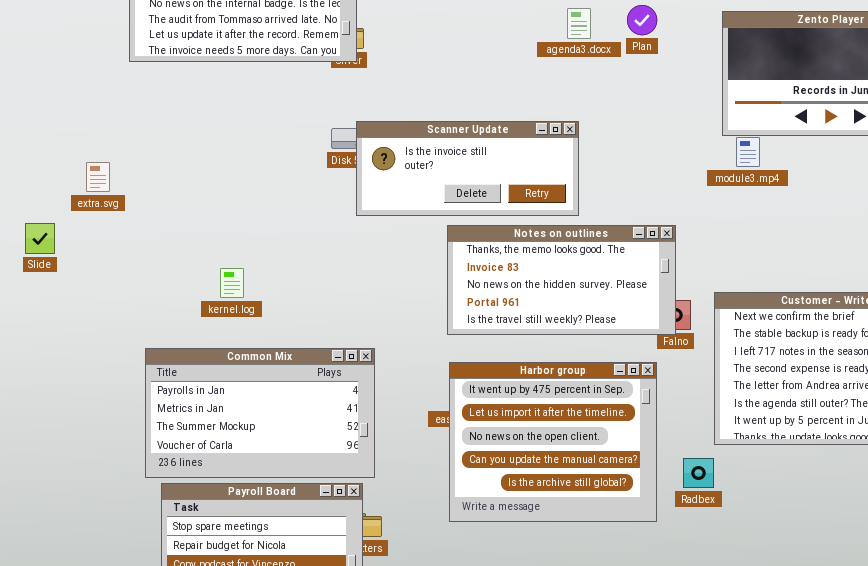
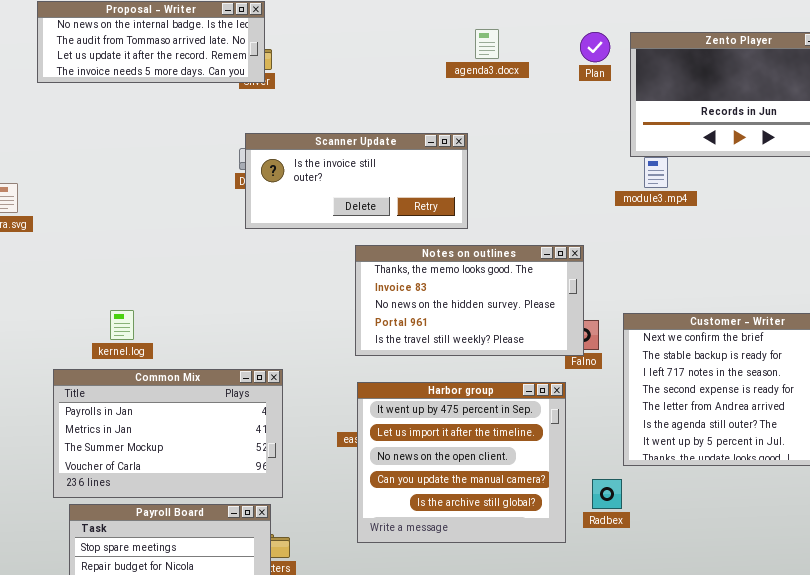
Plan: [627,5,657,35] -> [580,32,610,62], moved
Scanner Update: [356,121,579,216] -> [245,133,468,229], moved
kernel.log: [220,268,244,298] -> [110,310,134,340], moved

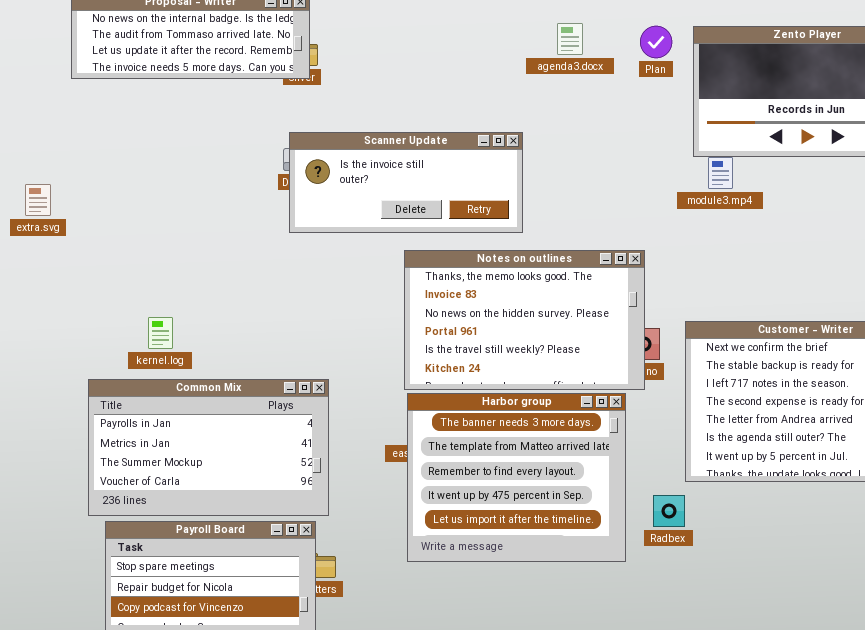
agenda3.docx: [475,29,499,59] -> [557,23,583,55], moved
Notes on outlines: [355,245,584,356] -> [404,250,645,390], resized
Harbor group: [357,382,566,543] -> [407,393,626,562], scrolled up 3 rows

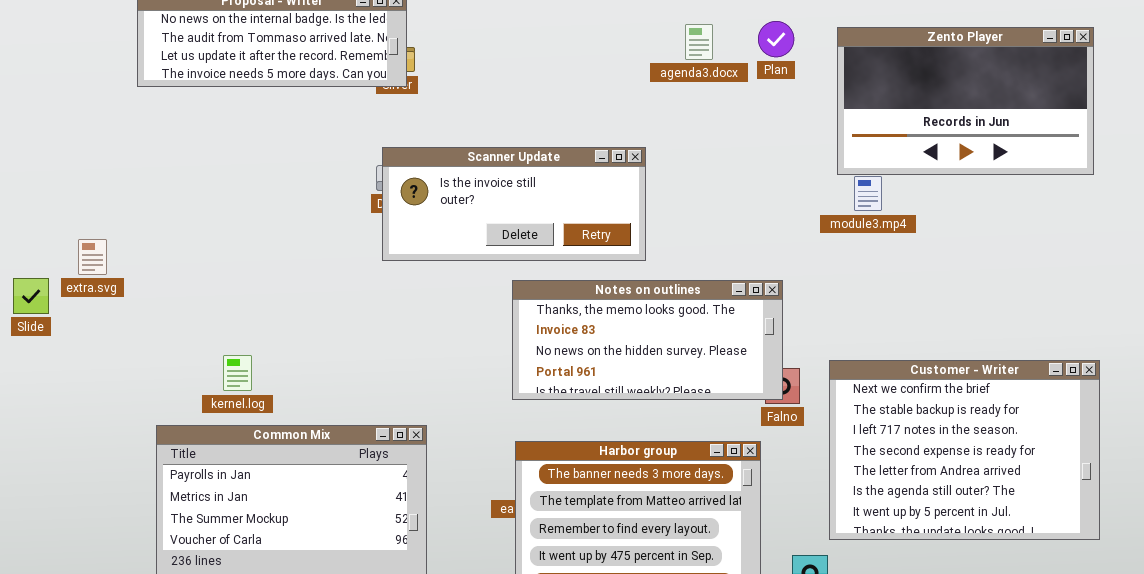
Plan: [640,26,672,58] -> [758,21,794,57], moved
extra.svg: [25,184,51,216] -> [78,239,107,275], moved
Notes on outlines: [404,250,645,390] -> [512,280,783,400], resized

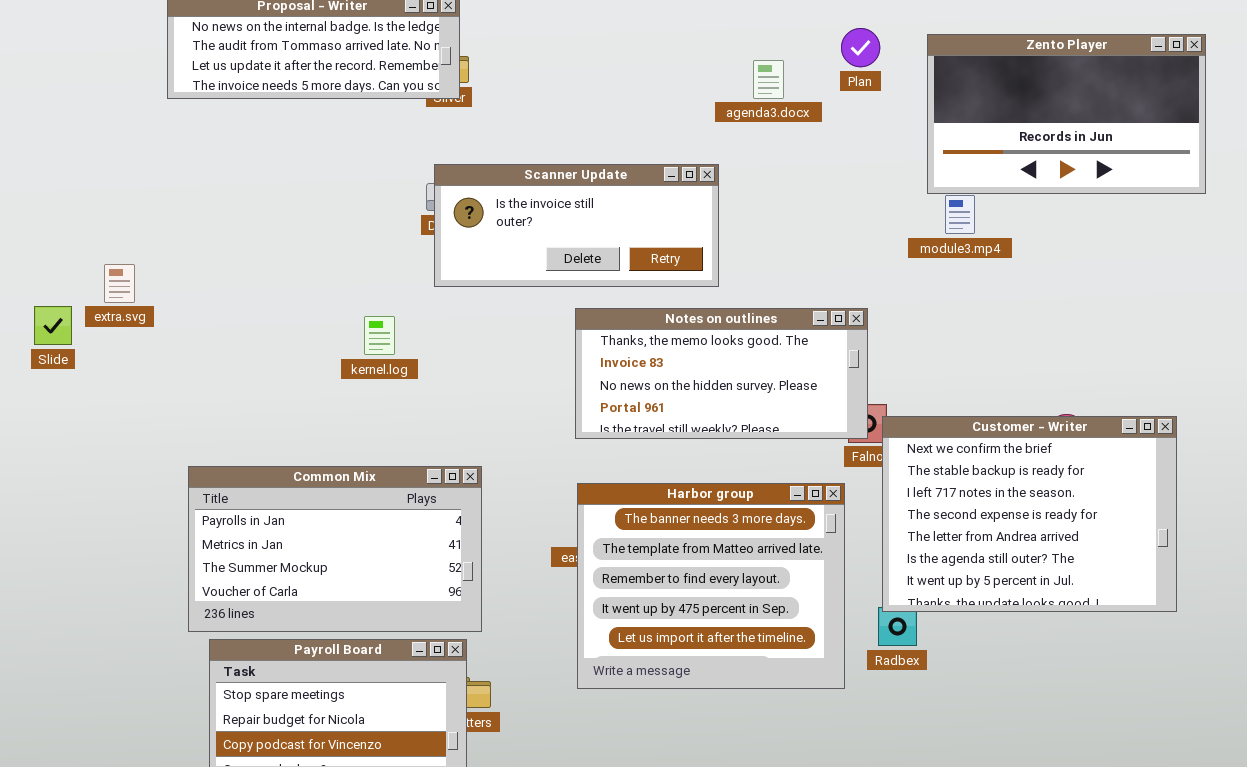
agenda3.docx: [685,24,713,60] -> [753,60,784,99], moved
kernel.log: [223,355,252,391] -> [364,316,395,355], moved
Customer - Writer: [829,360,1100,540] -> [882,416,1177,612], moved

